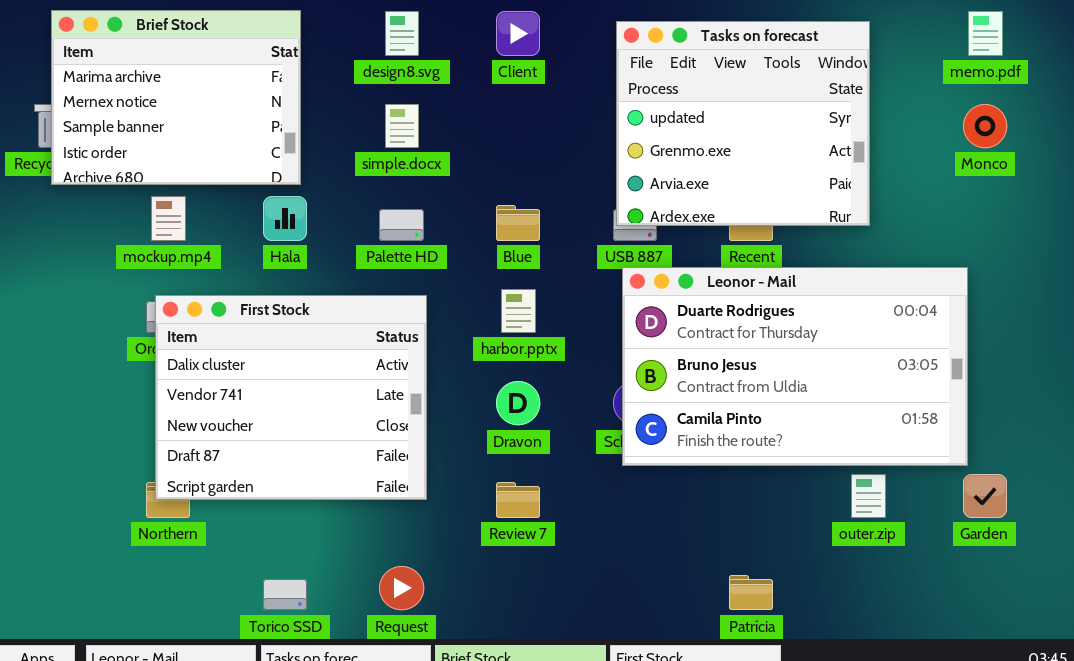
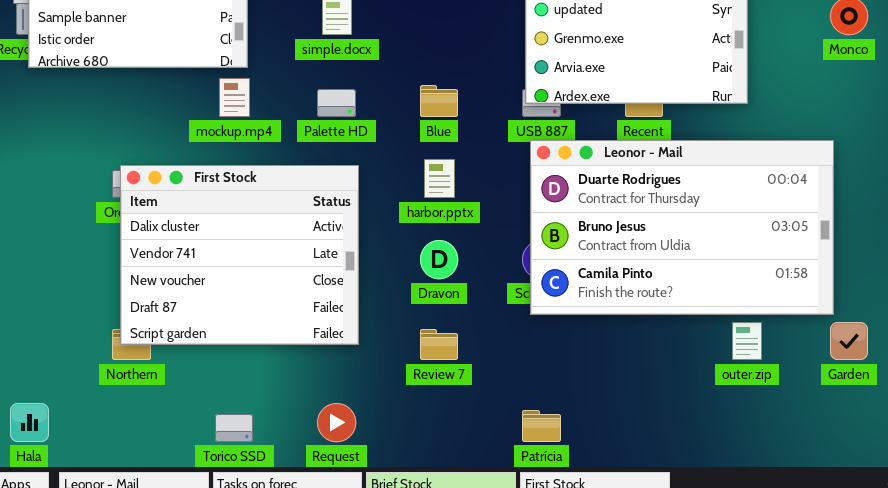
mockup.mp4: [151,196,186,241] -> [219,78,250,117], moved
Hala: [263,196,307,241] -> [10,403,49,442], moved
Patrícia: [729,575,773,610] -> [522,410,561,442], moved

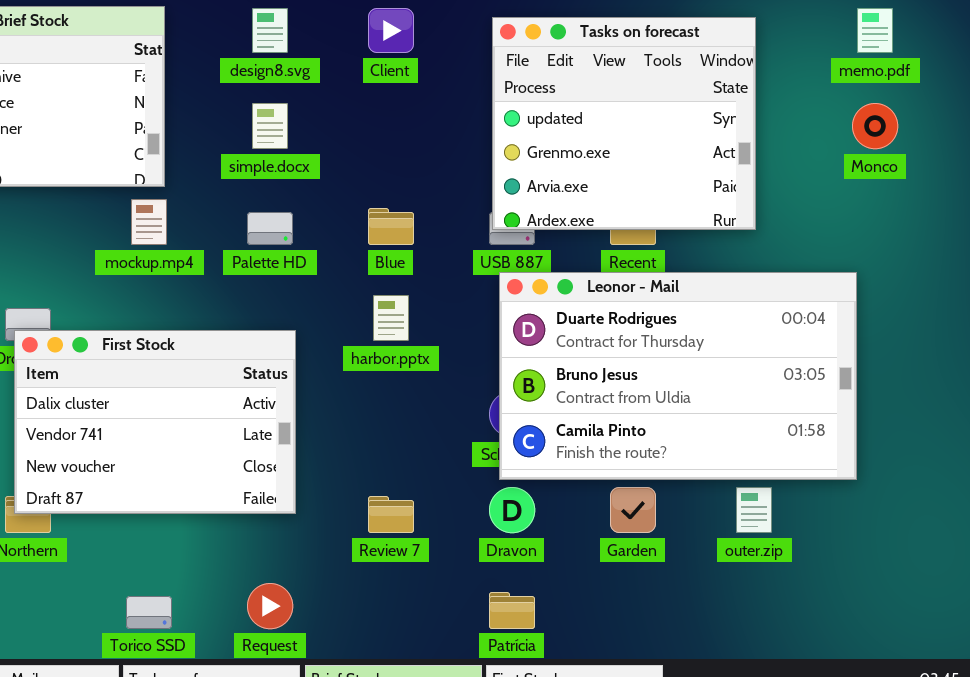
First Stock: [120,165,359,345] -> [14,330,296,514], resized
Dravon: [420,240,458,279] -> [489,487,535,533], moved
Garden: [830,322,868,360] -> [610,487,656,533], moved

